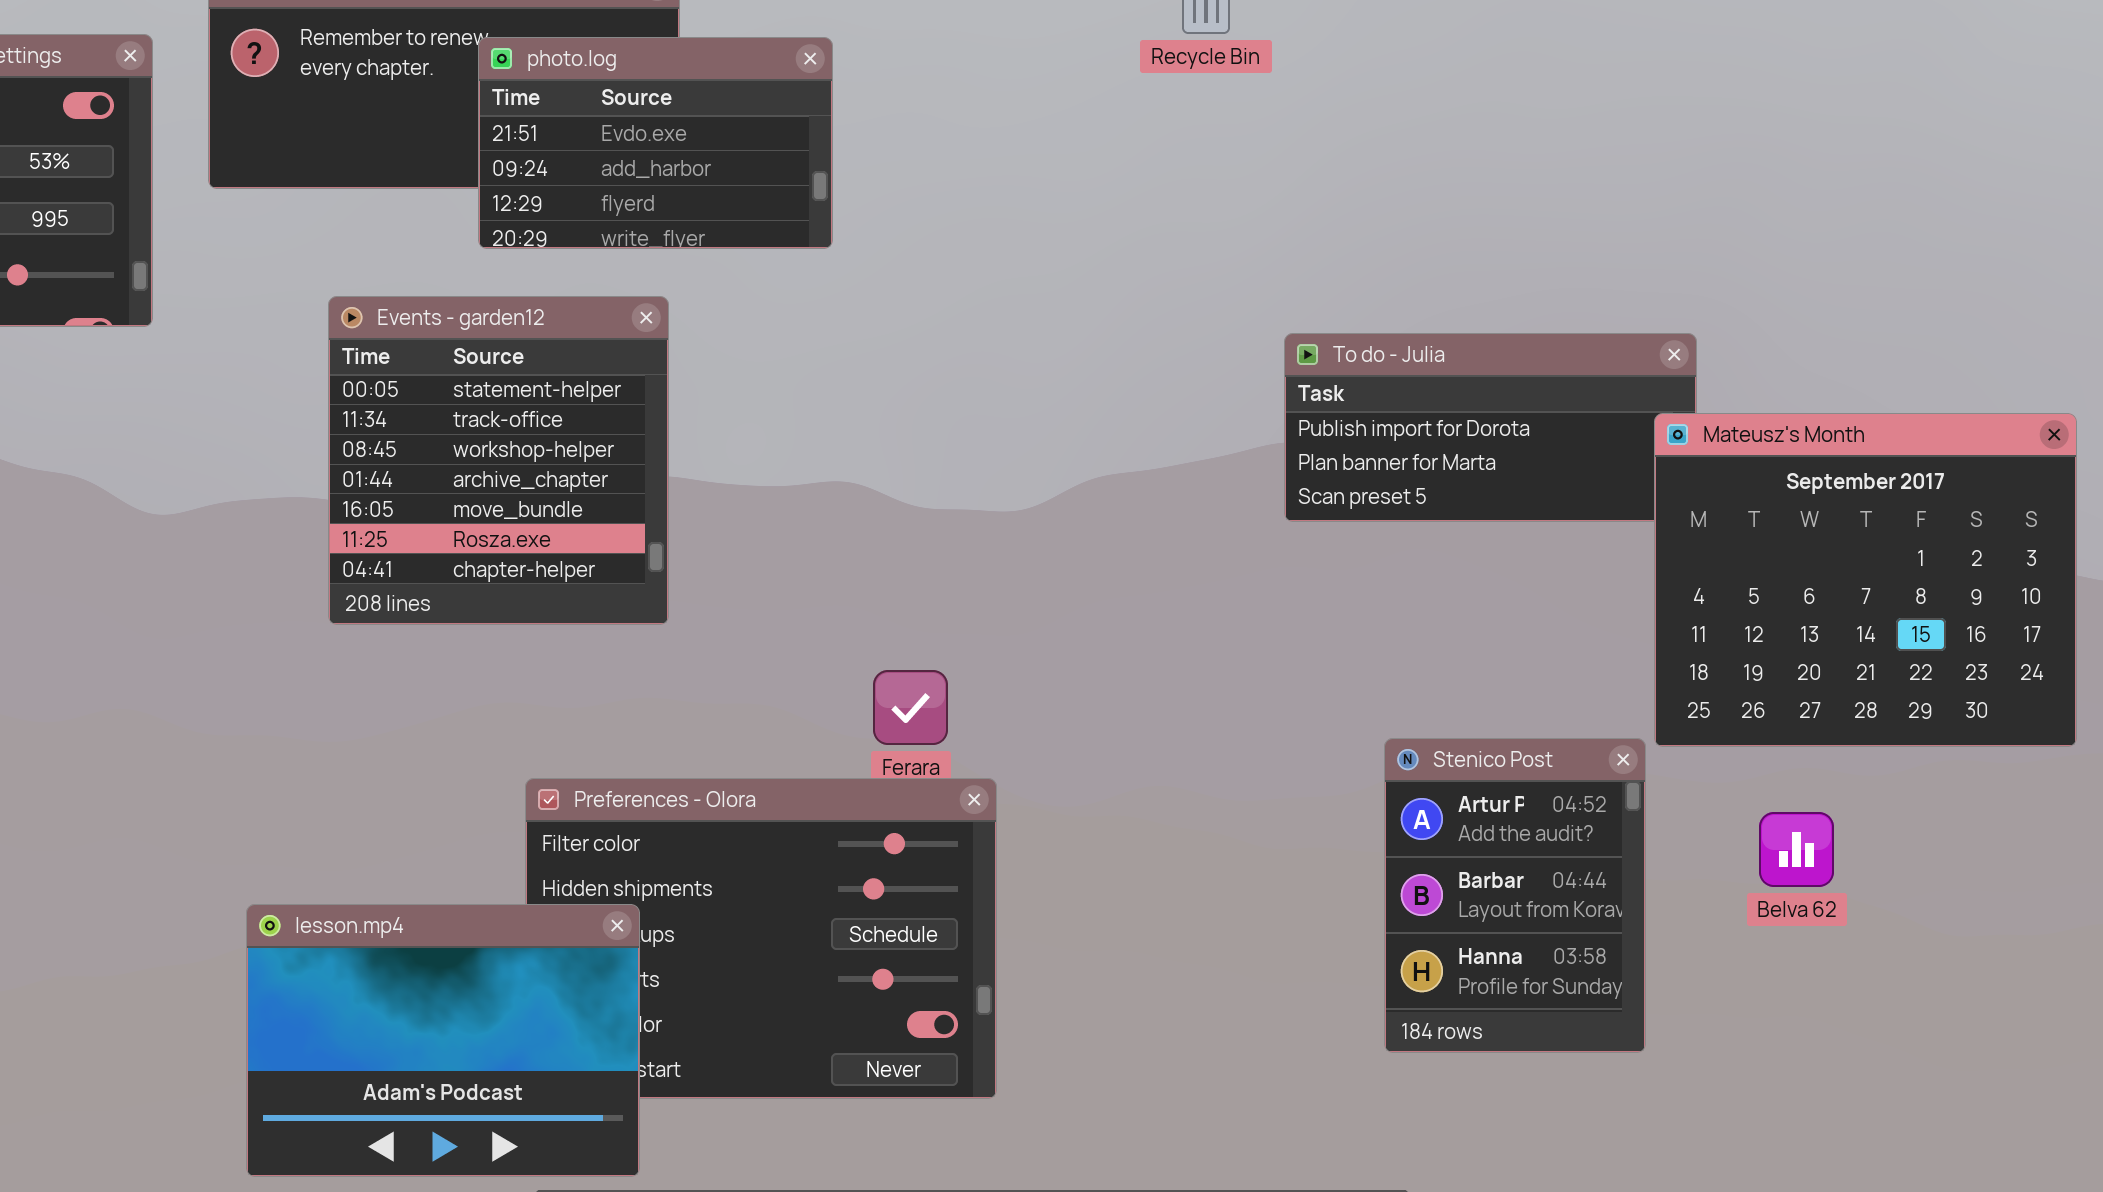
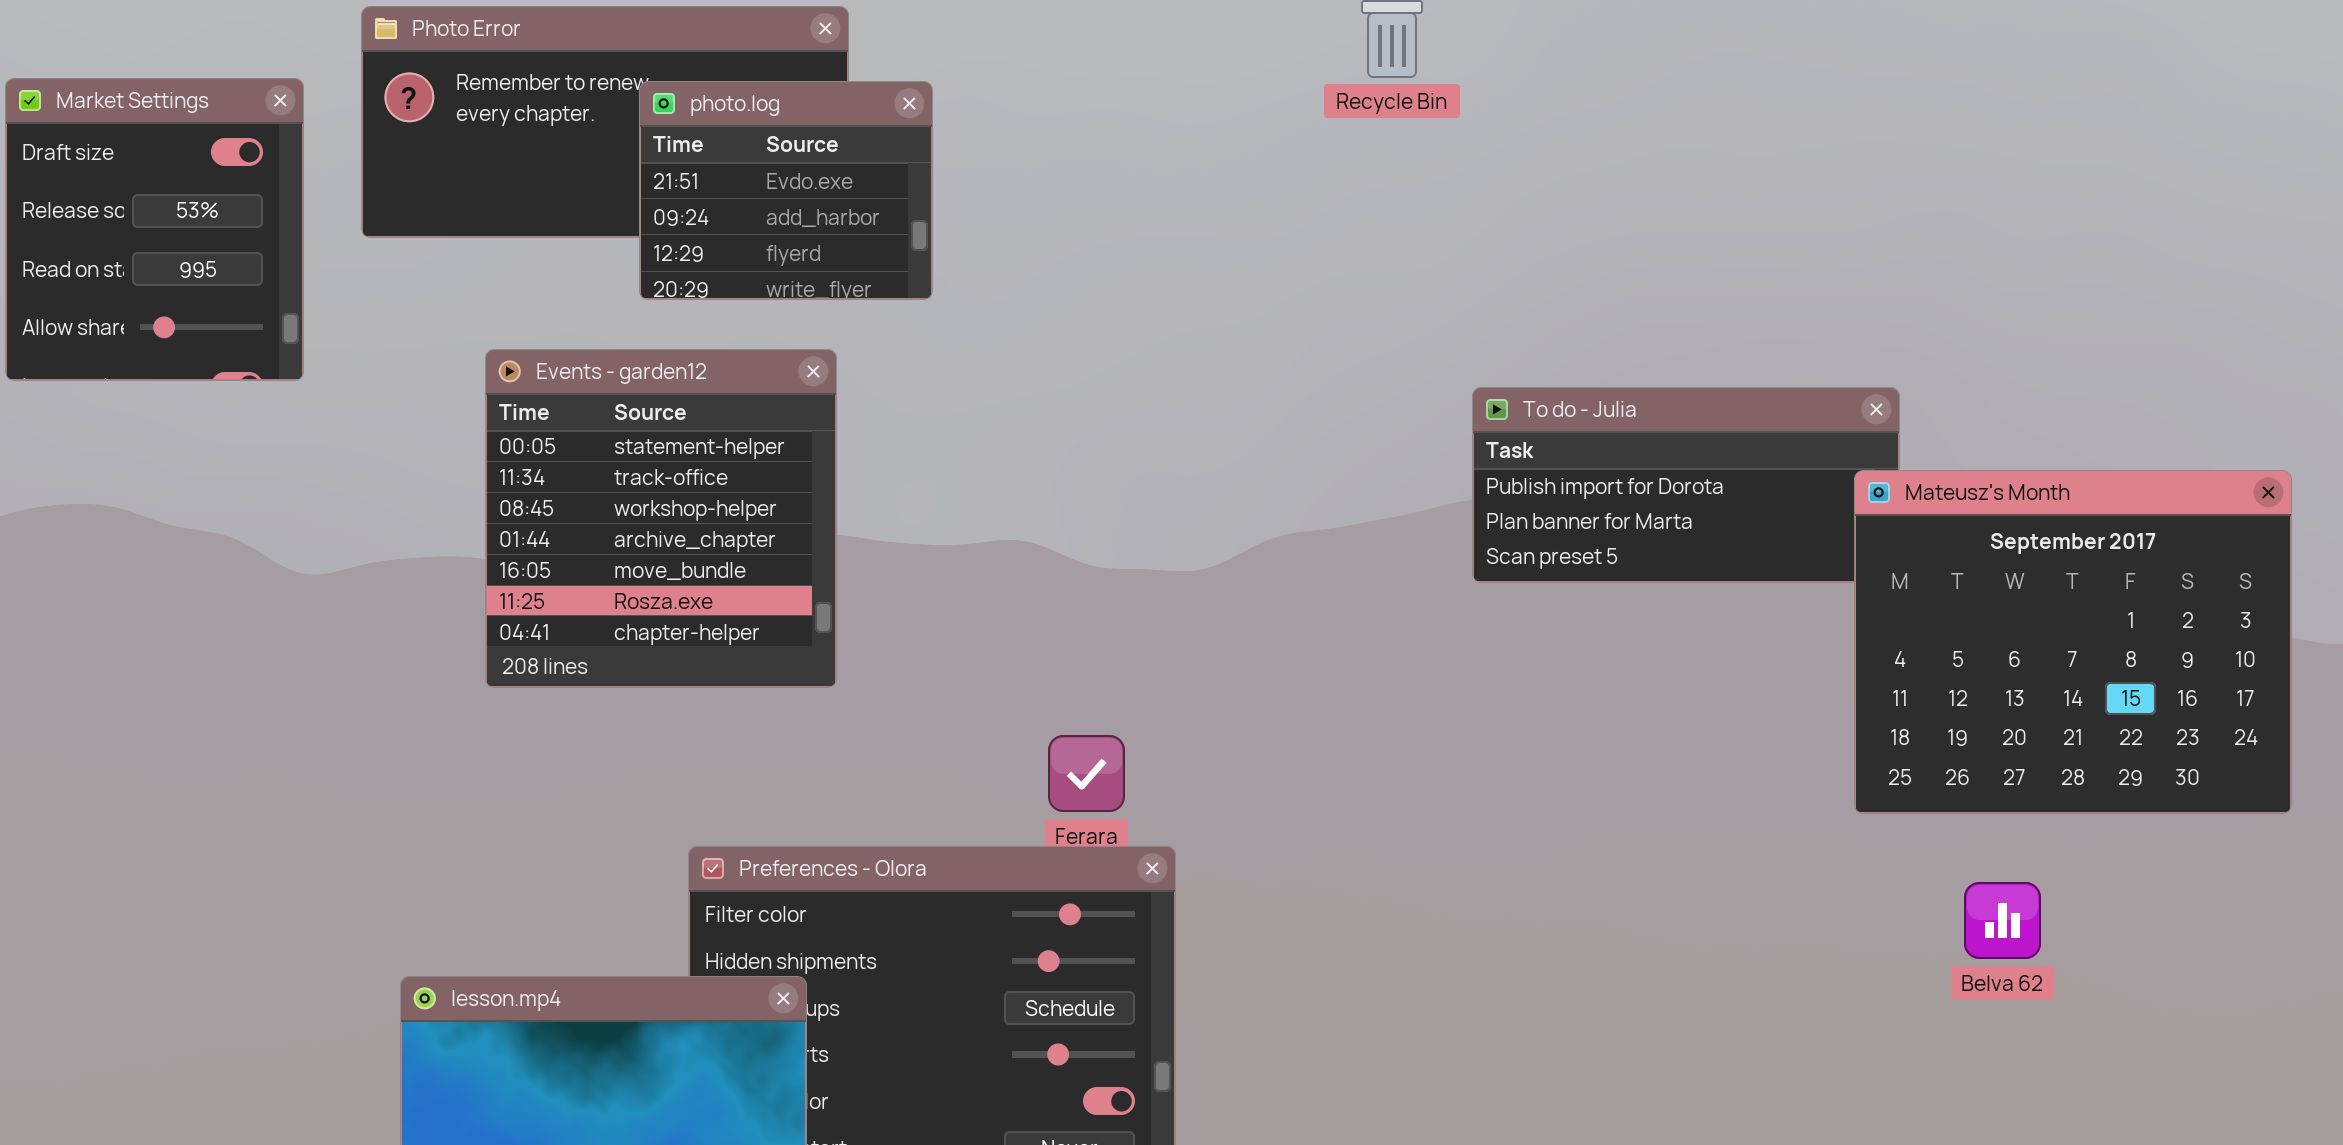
photo.log: [478,37,833,249] -> [639,81,933,300], resized
Stenico Post: [1384,738,1646,1053] -> none, closed

